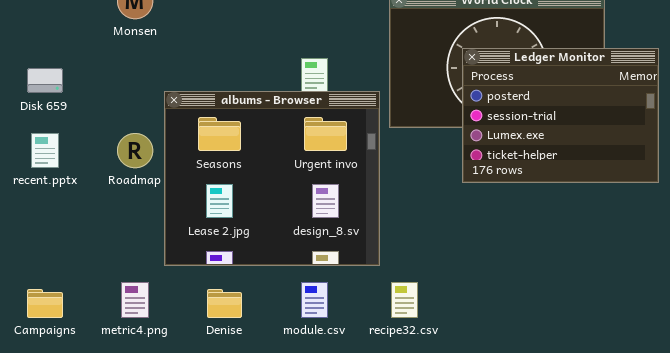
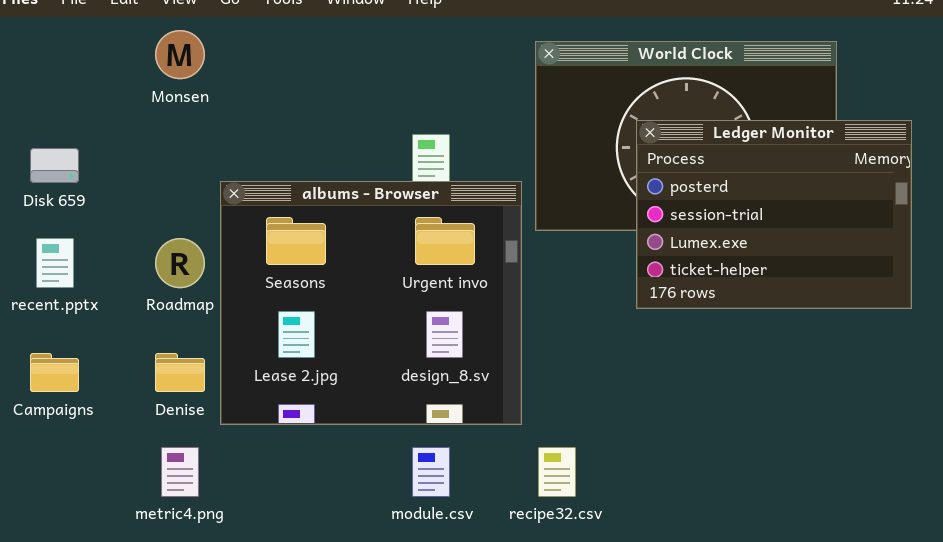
Campaigns: [27,289,63,318] -> [30,353,79,392], moved
Denise: [207,289,242,318] -> [155,353,205,392], moved

